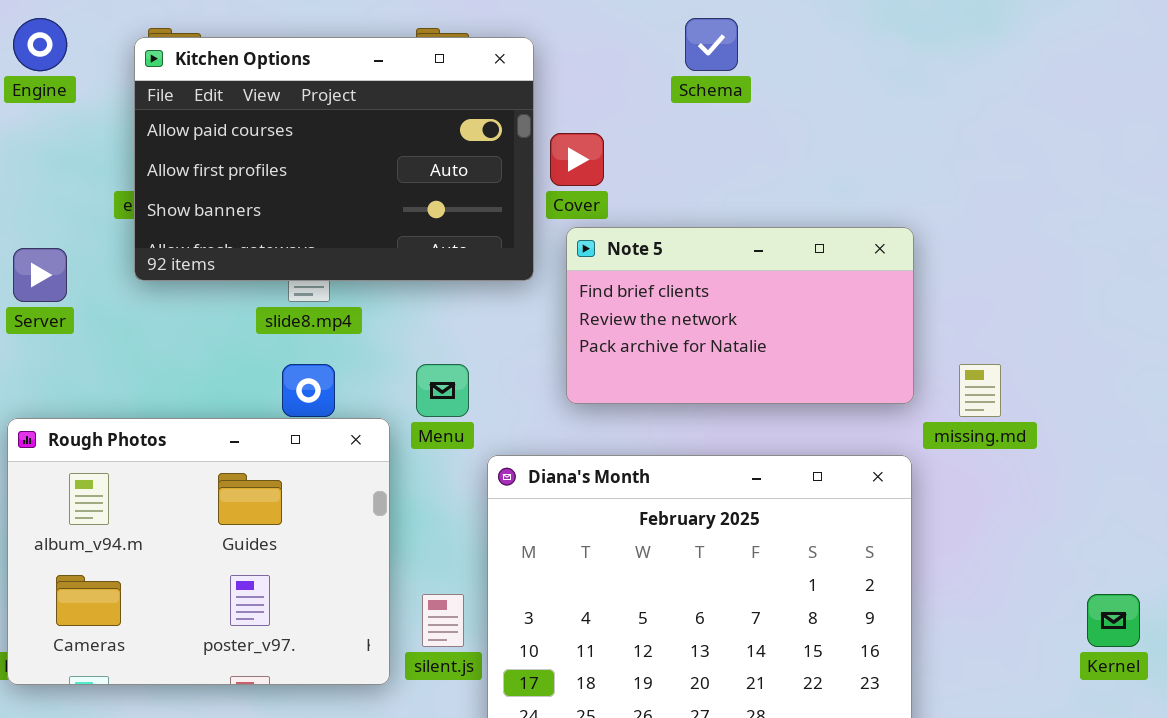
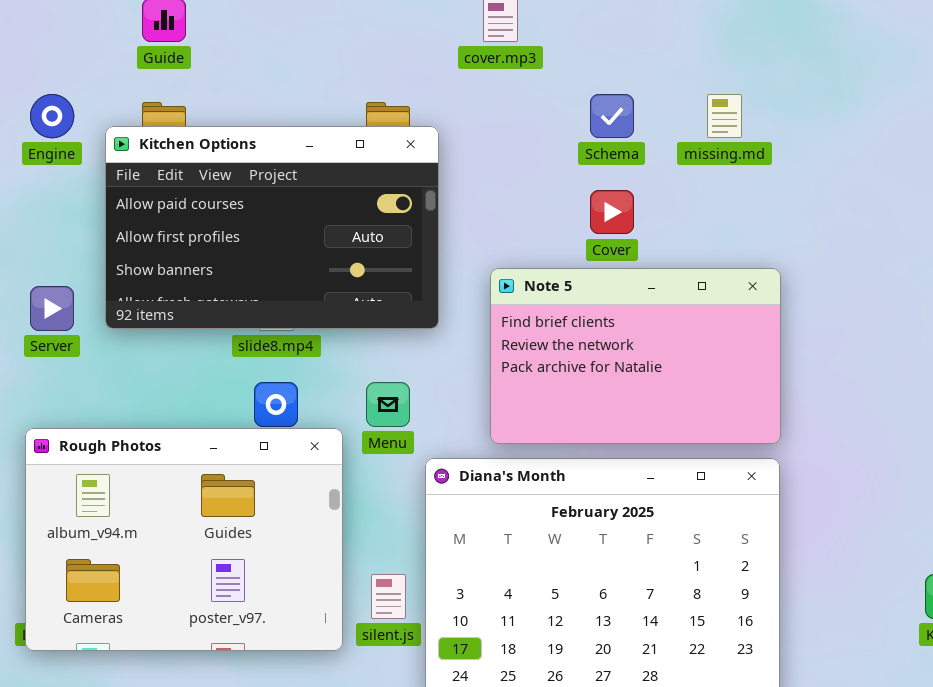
Kitchen Options: [134,37,534,281] -> [105,126,439,329], moved
Cover: [550,133,604,186] -> [590,190,634,234], moved
Note 5: [566,227,914,404] -> [490,268,781,444], resized
missing.md: [959,364,1001,417] -> [707,94,742,138], moved

